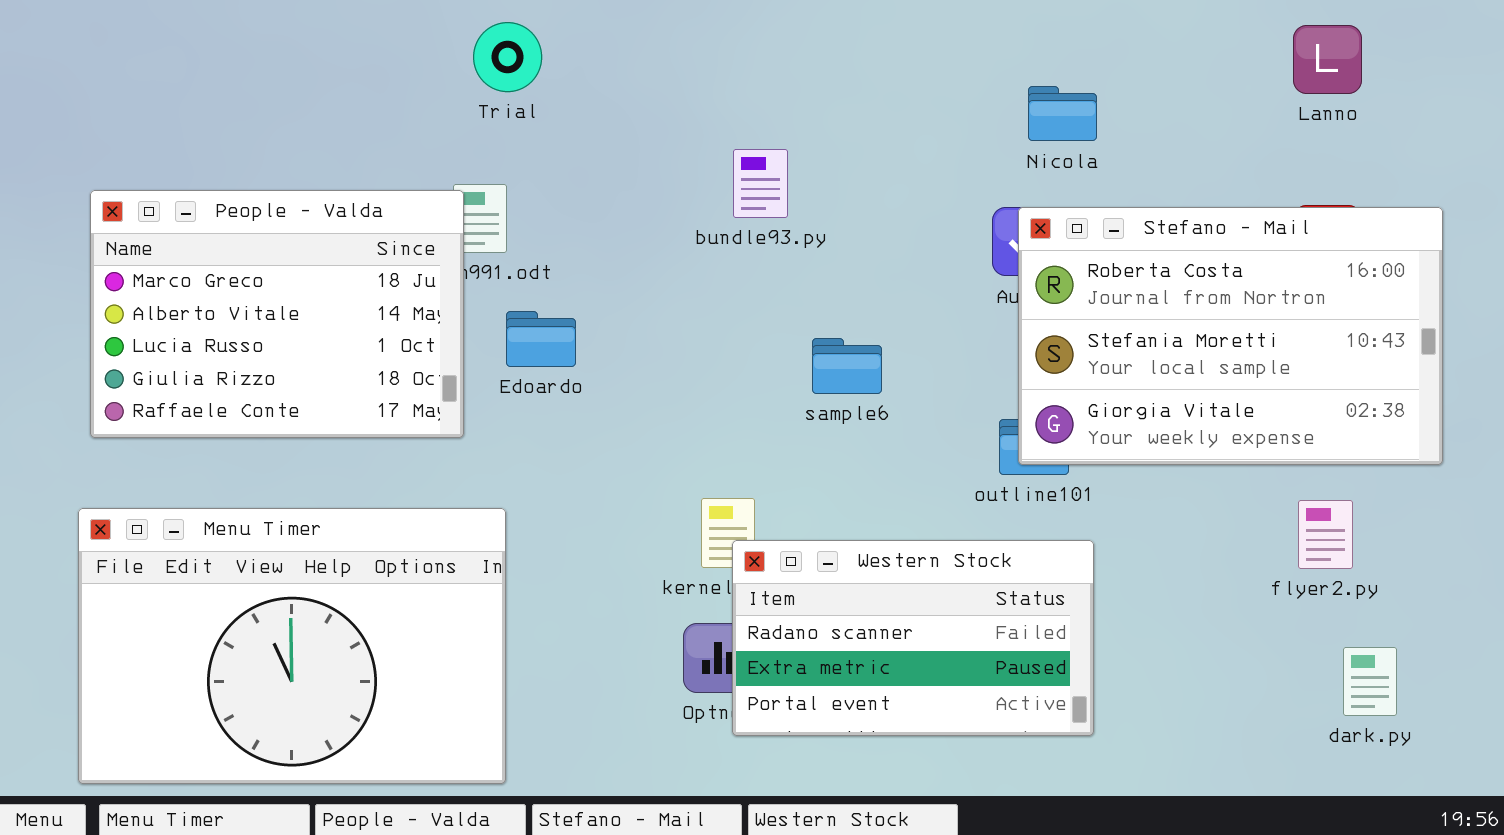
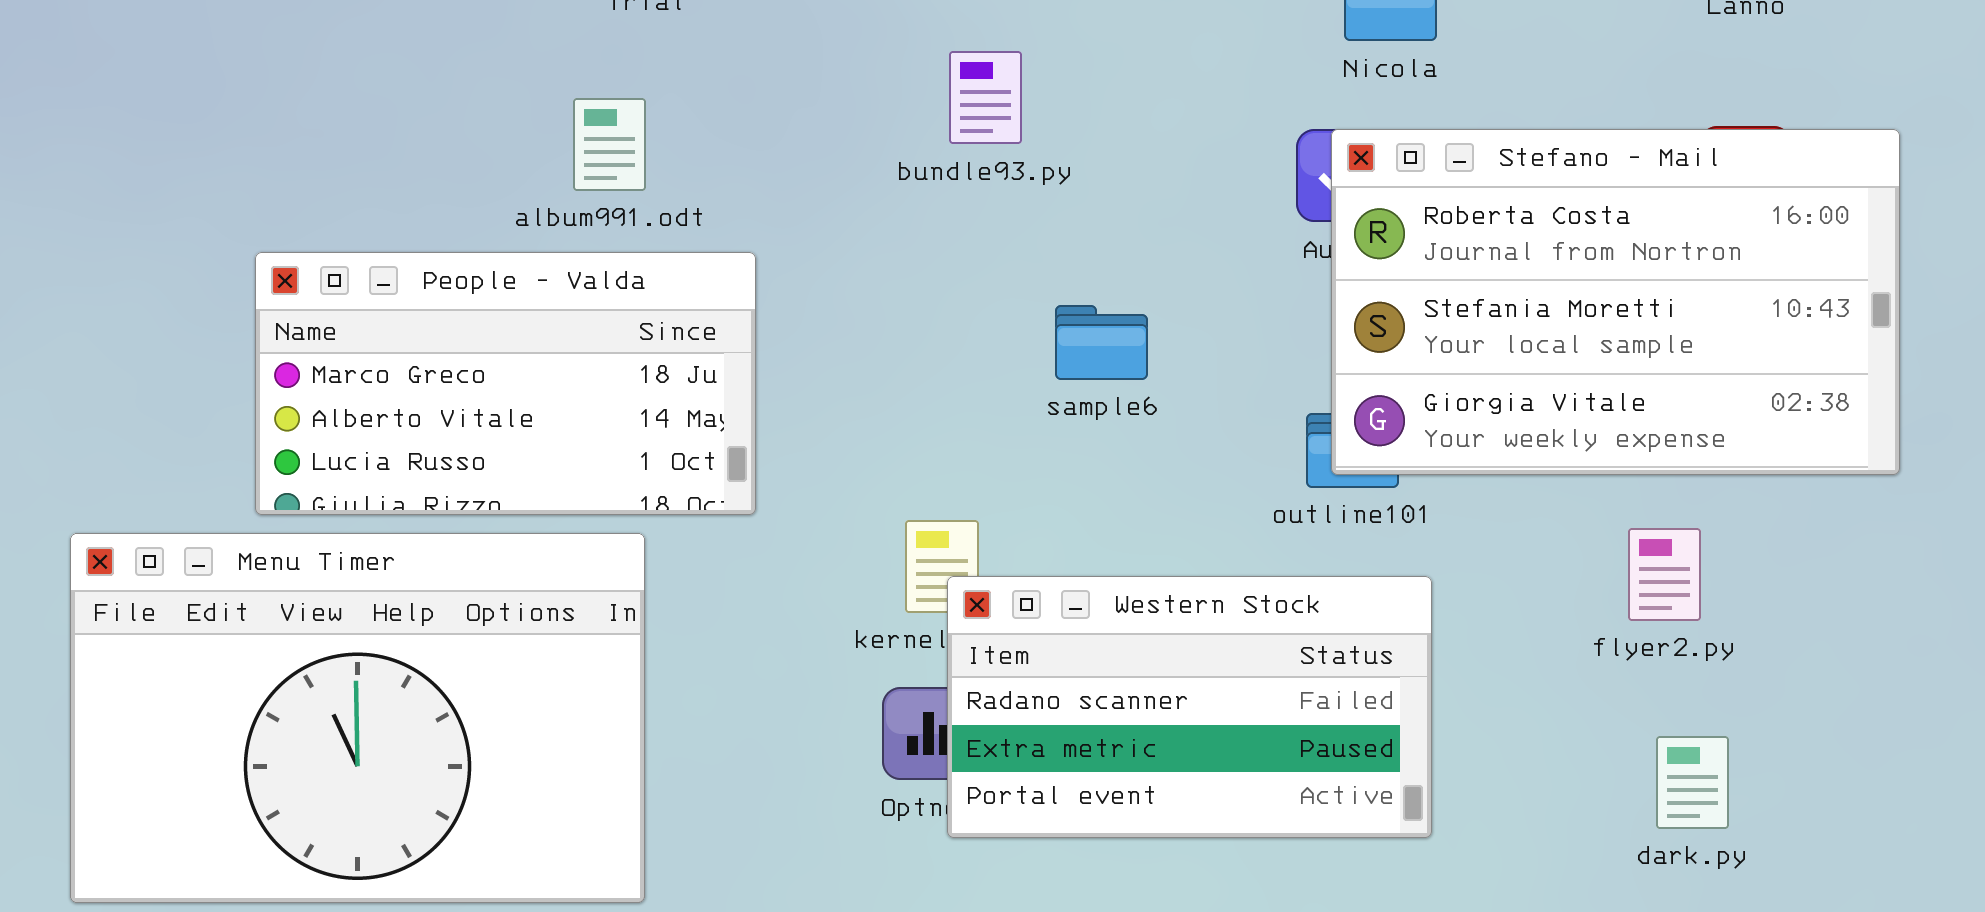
People - Valda: [90,190,464,438] -> [255,252,756,515], moved, resized
flyer2.py: [1298,500,1353,569] -> [1628,528,1701,621], moved
dark.py: [1343,647,1397,716] -> [1656,736,1729,829], moved

